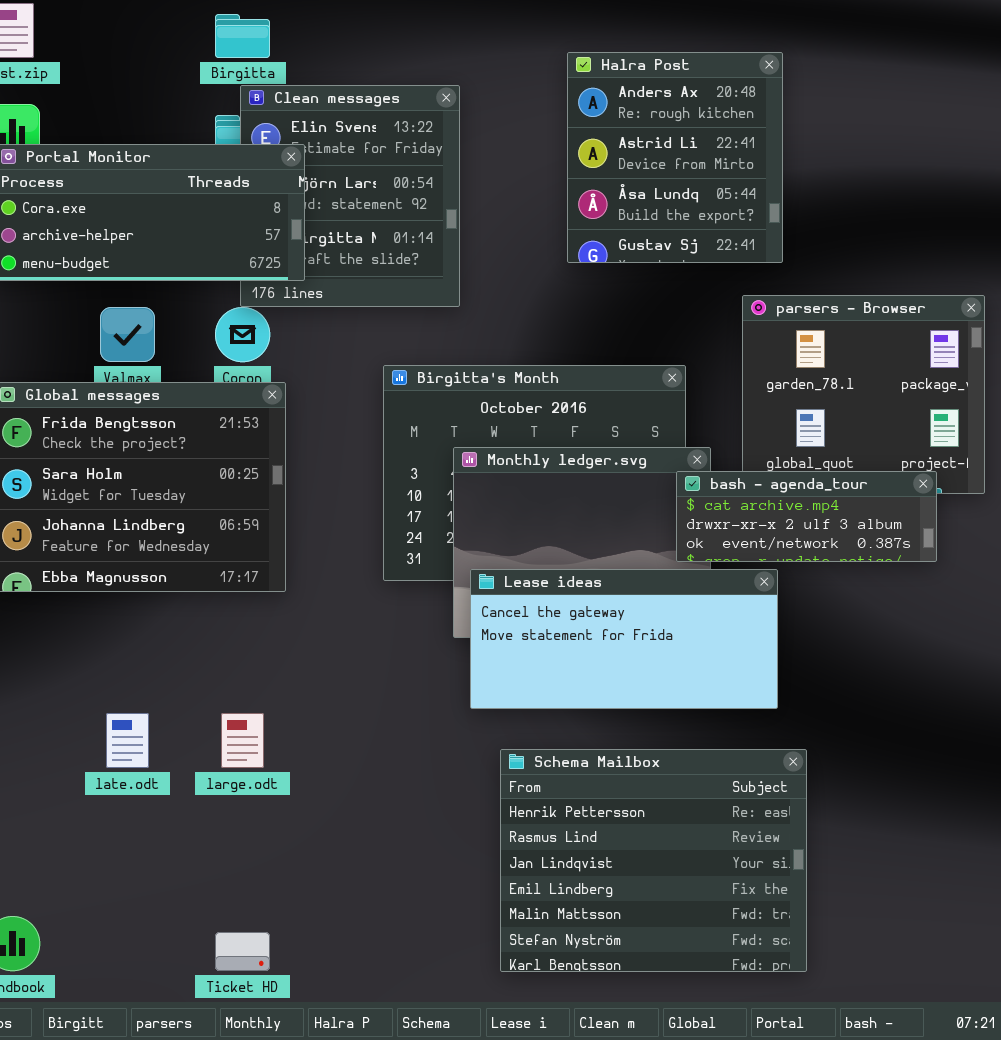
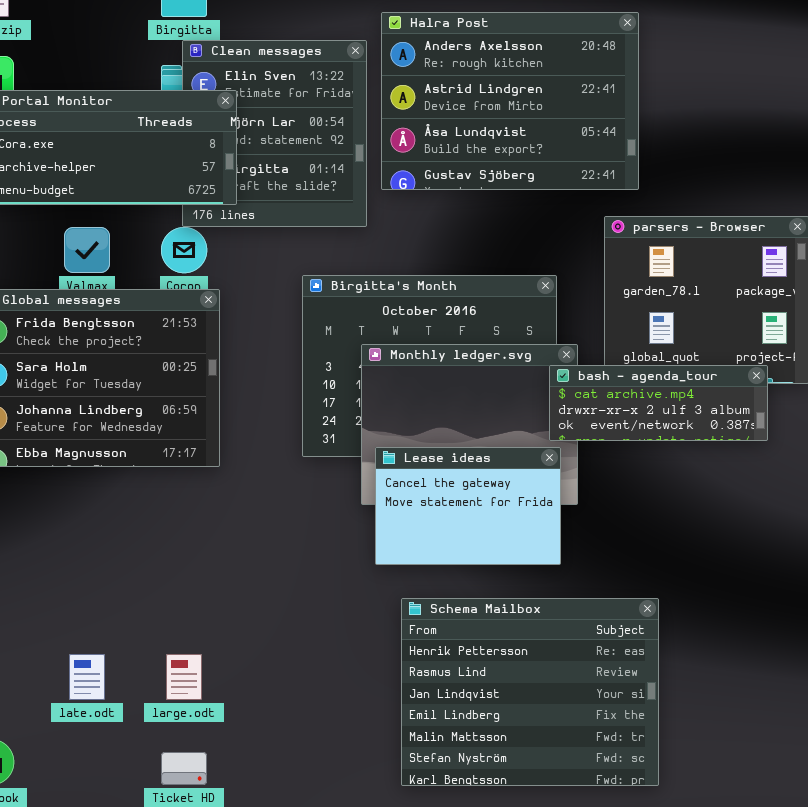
Halra Post: [567,52,783,263] -> [381,12,639,190], resized
Lease ideas: [470,569,778,709] -> [375,447,561,565], resized
late.odt: [106,713,149,768] -> [69,654,105,700], moved
large.odt: [221,713,264,768] -> [166,654,202,700], moved

